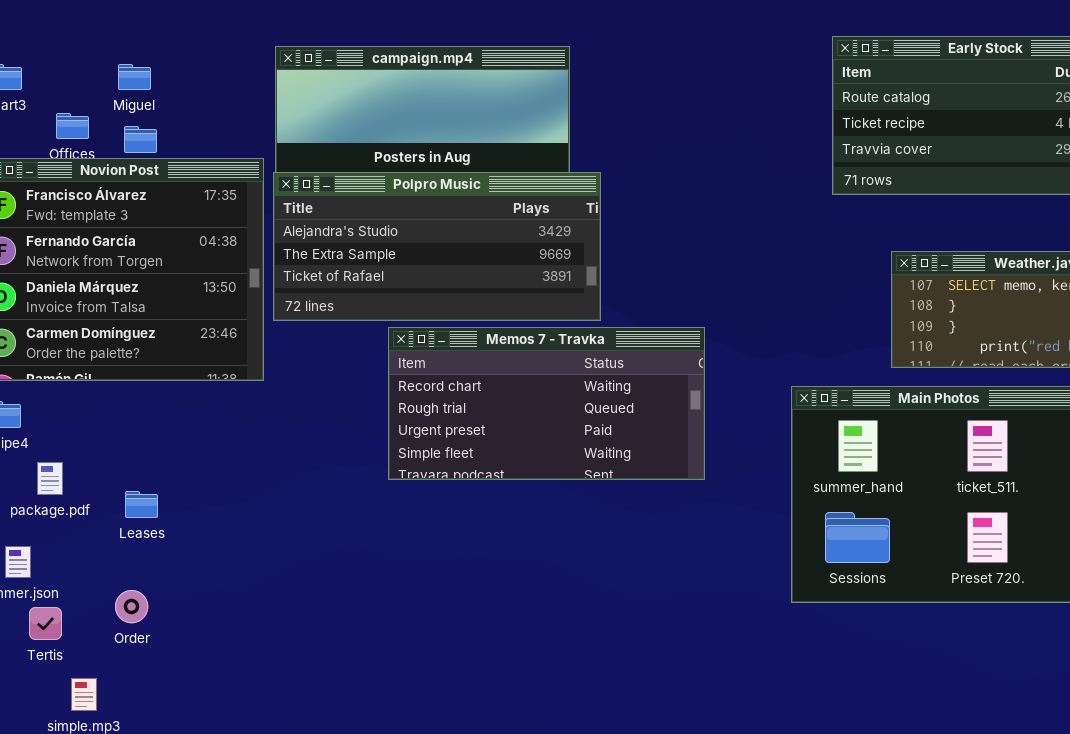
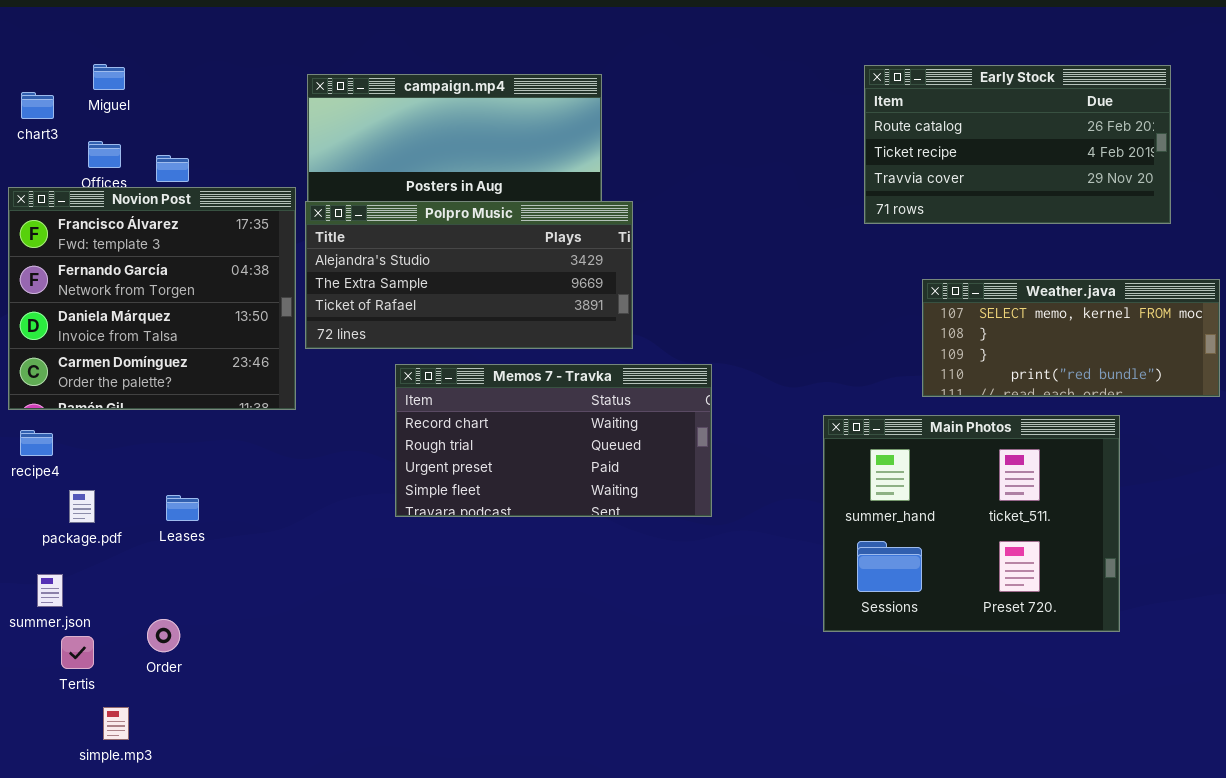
Miguel: [118,64,151,90] -> [93,64,125,90], moved
Memos 7 - Travka: [388,327,705,480] -> [395,364,712,517], moved
Leases: [125,491,158,518] -> [166,495,199,521], moved

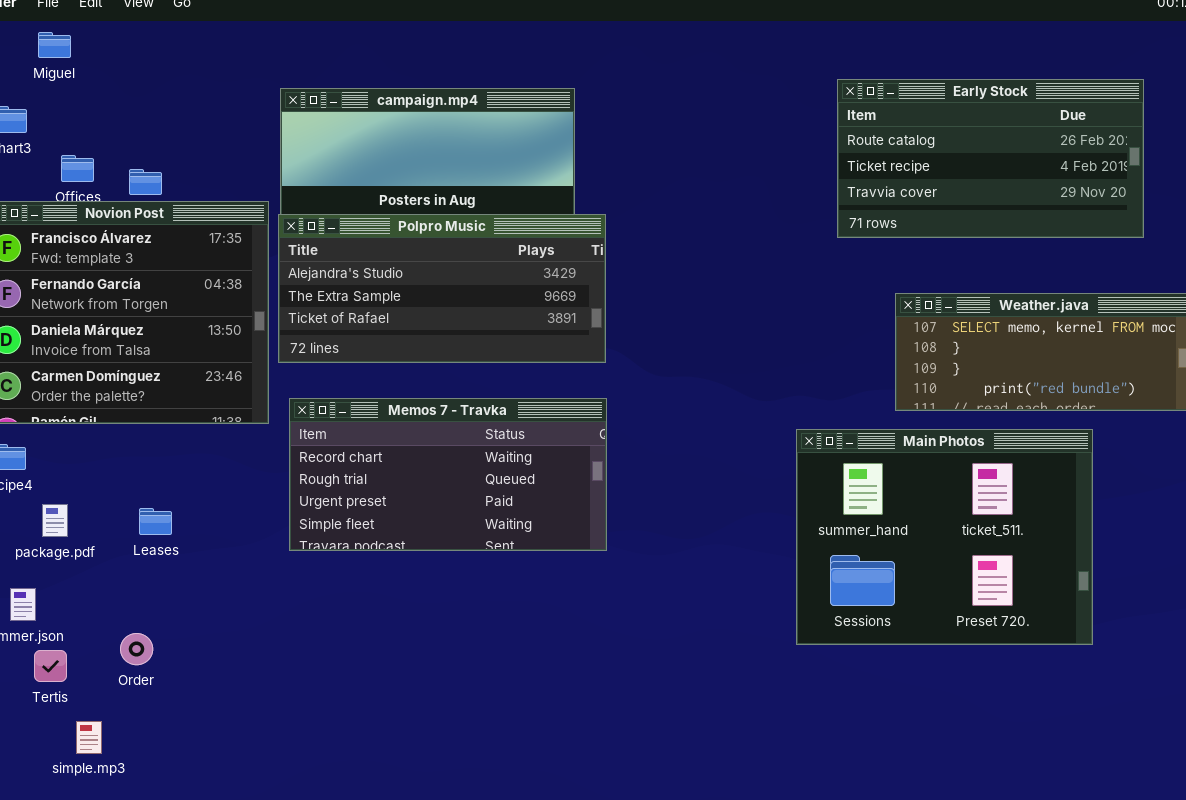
Miguel: [93,64,125,90] -> [38,32,71,58], moved
Memos 7 - Travka: [395,364,712,517] -> [289,398,607,551], moved

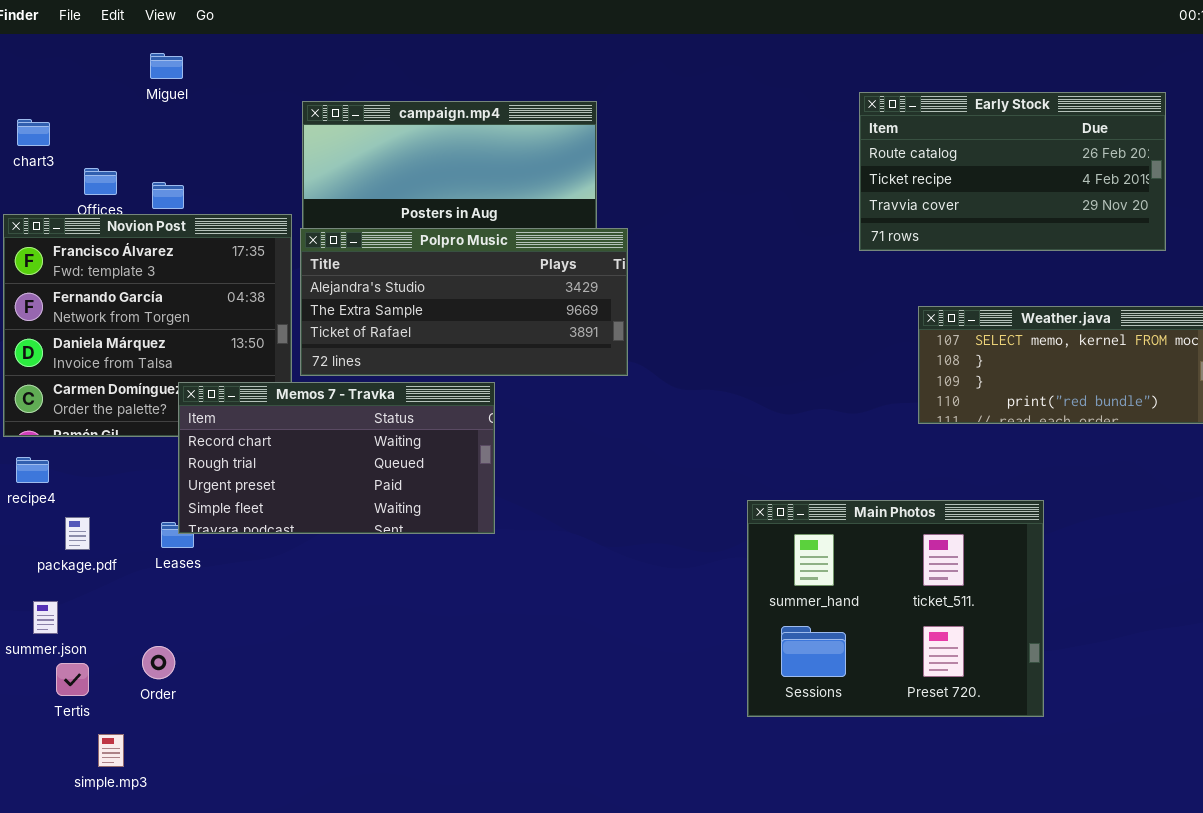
Miguel: [38,32,71,58] -> [150,53,183,79], moved
Memos 7 - Travka: [289,398,607,551] -> [178,382,495,534], moved
Main Photos: [796,429,1093,645] -> [747,500,1044,717], moved

